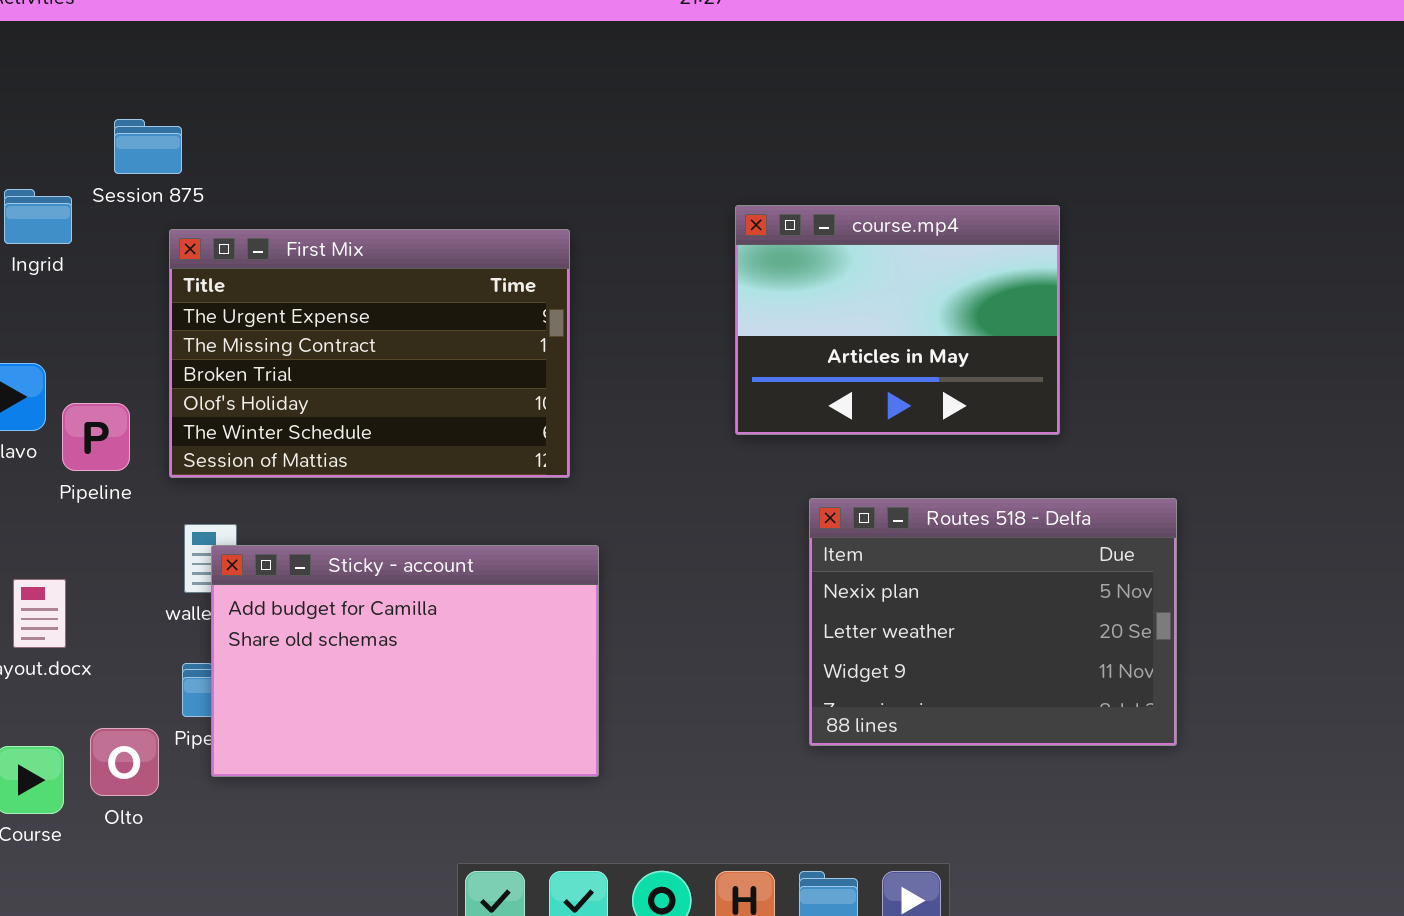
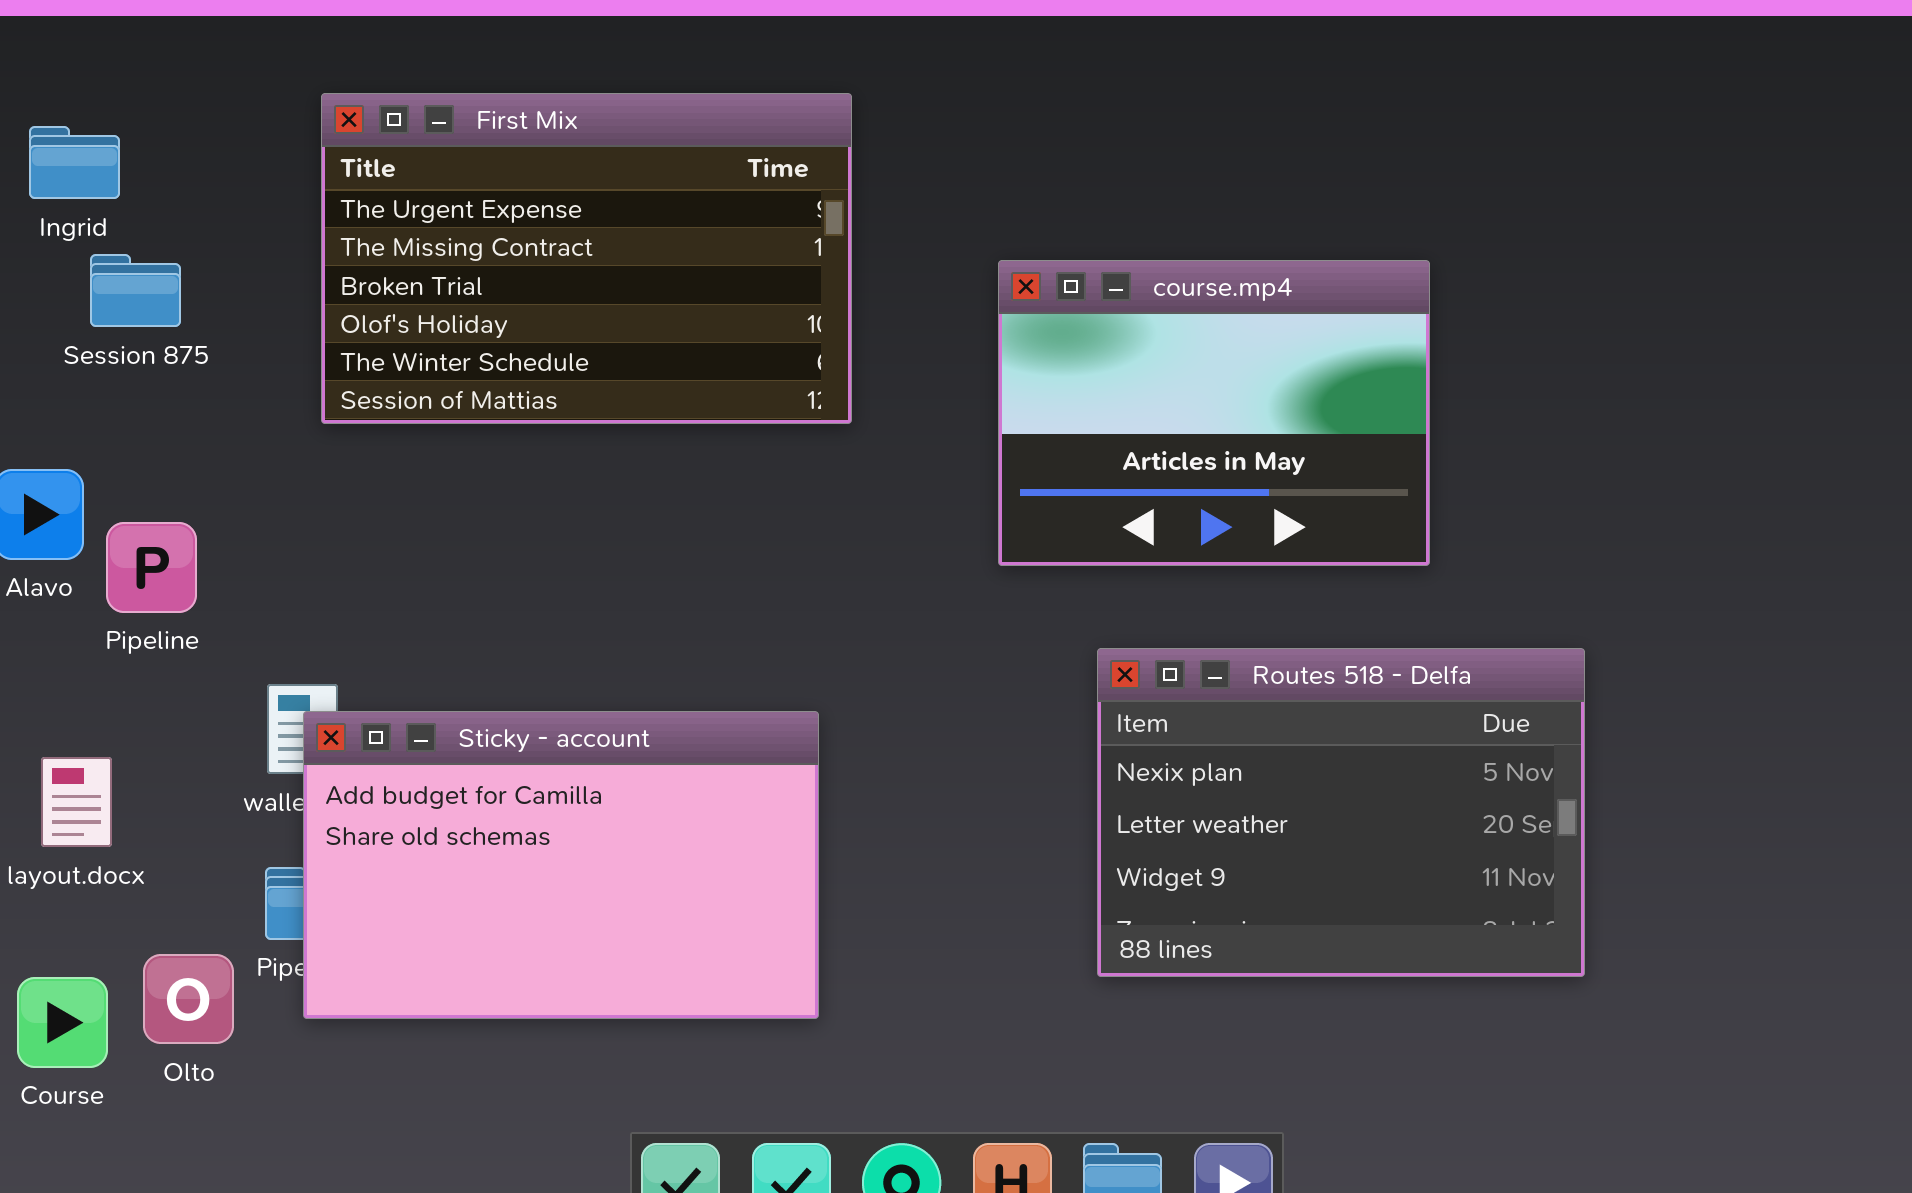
Session 875: [114,119,182,174] -> [90,254,181,327], moved
Ingrid: [4,189,72,244] -> [29,126,120,199], moved
First Mix: [169,229,570,478] -> [321,93,852,424], moved

